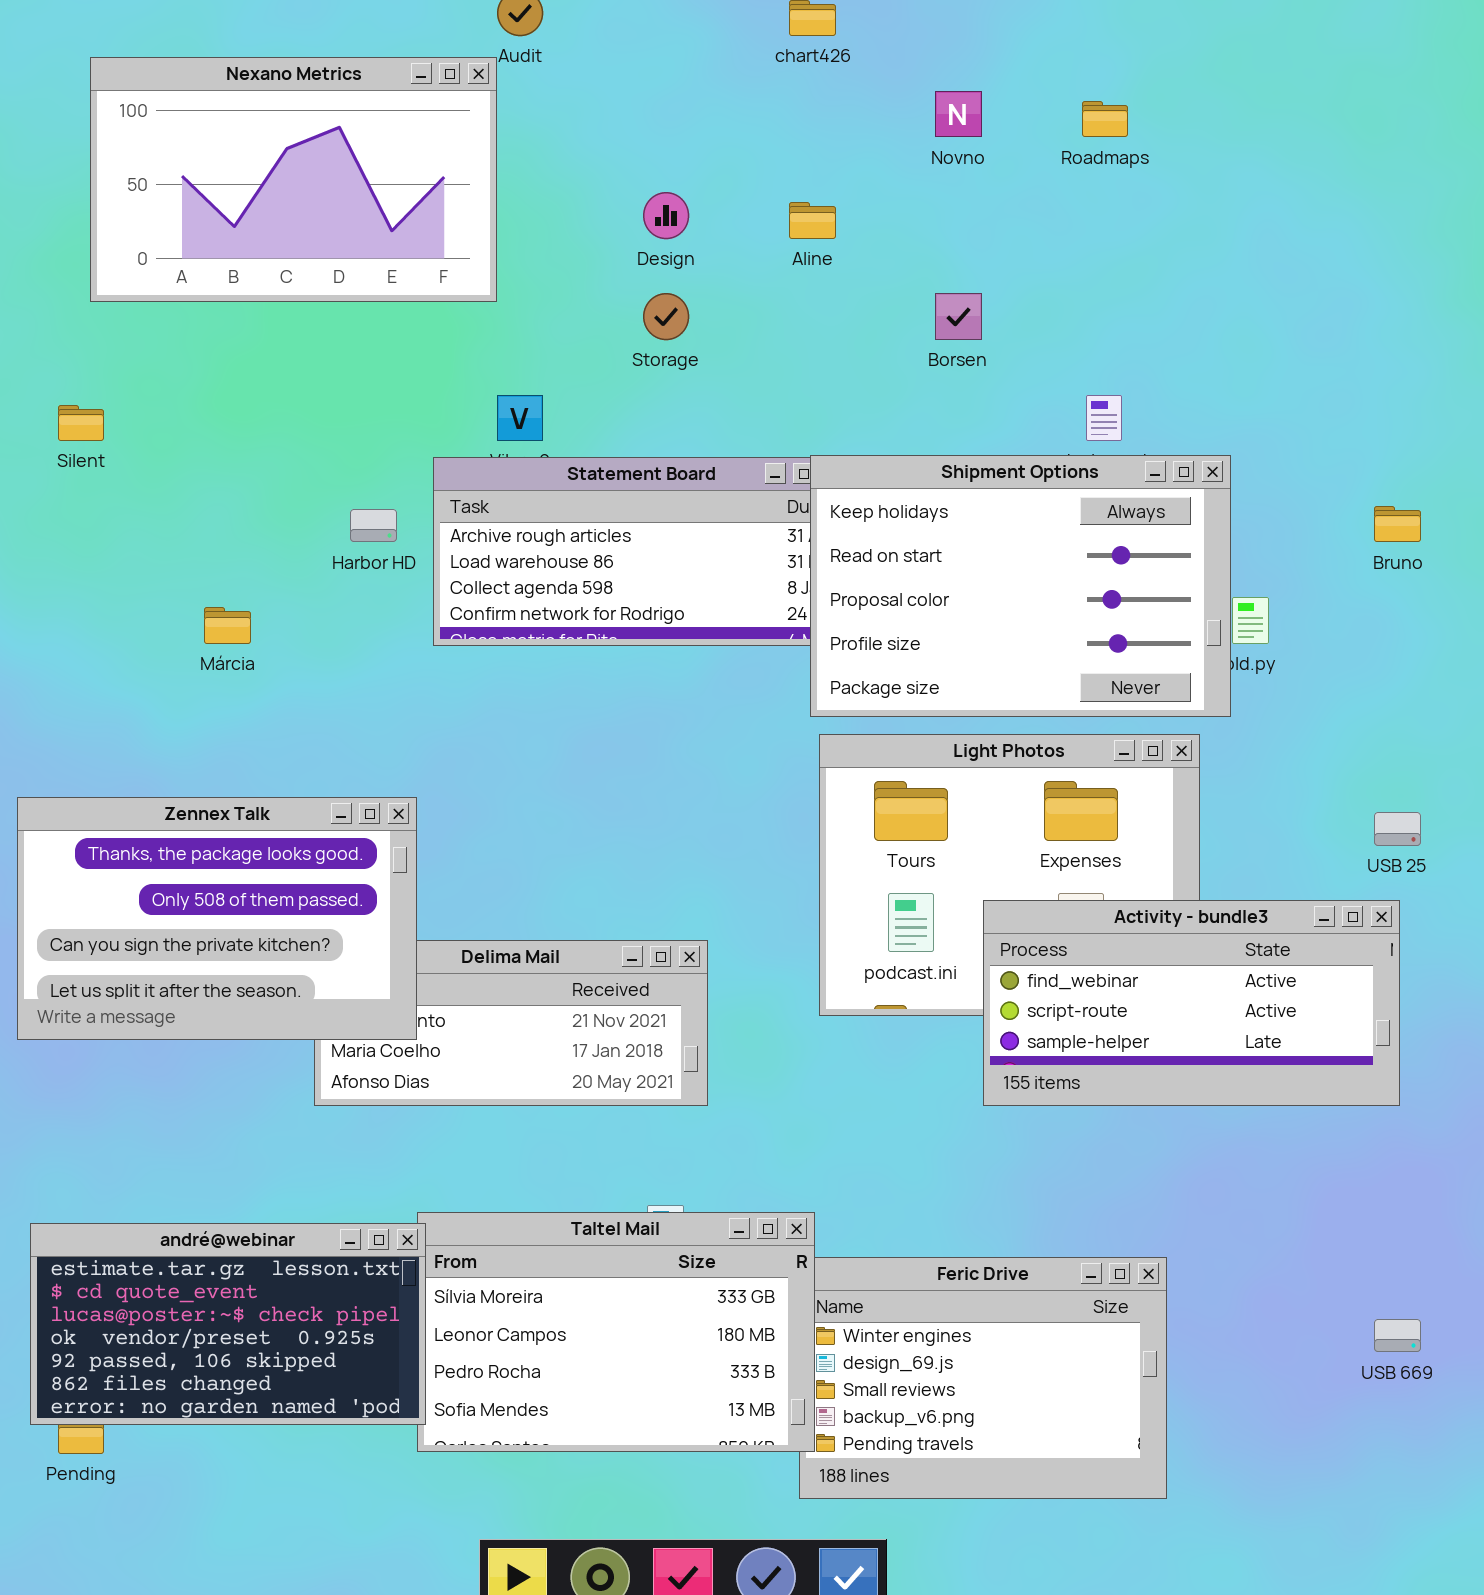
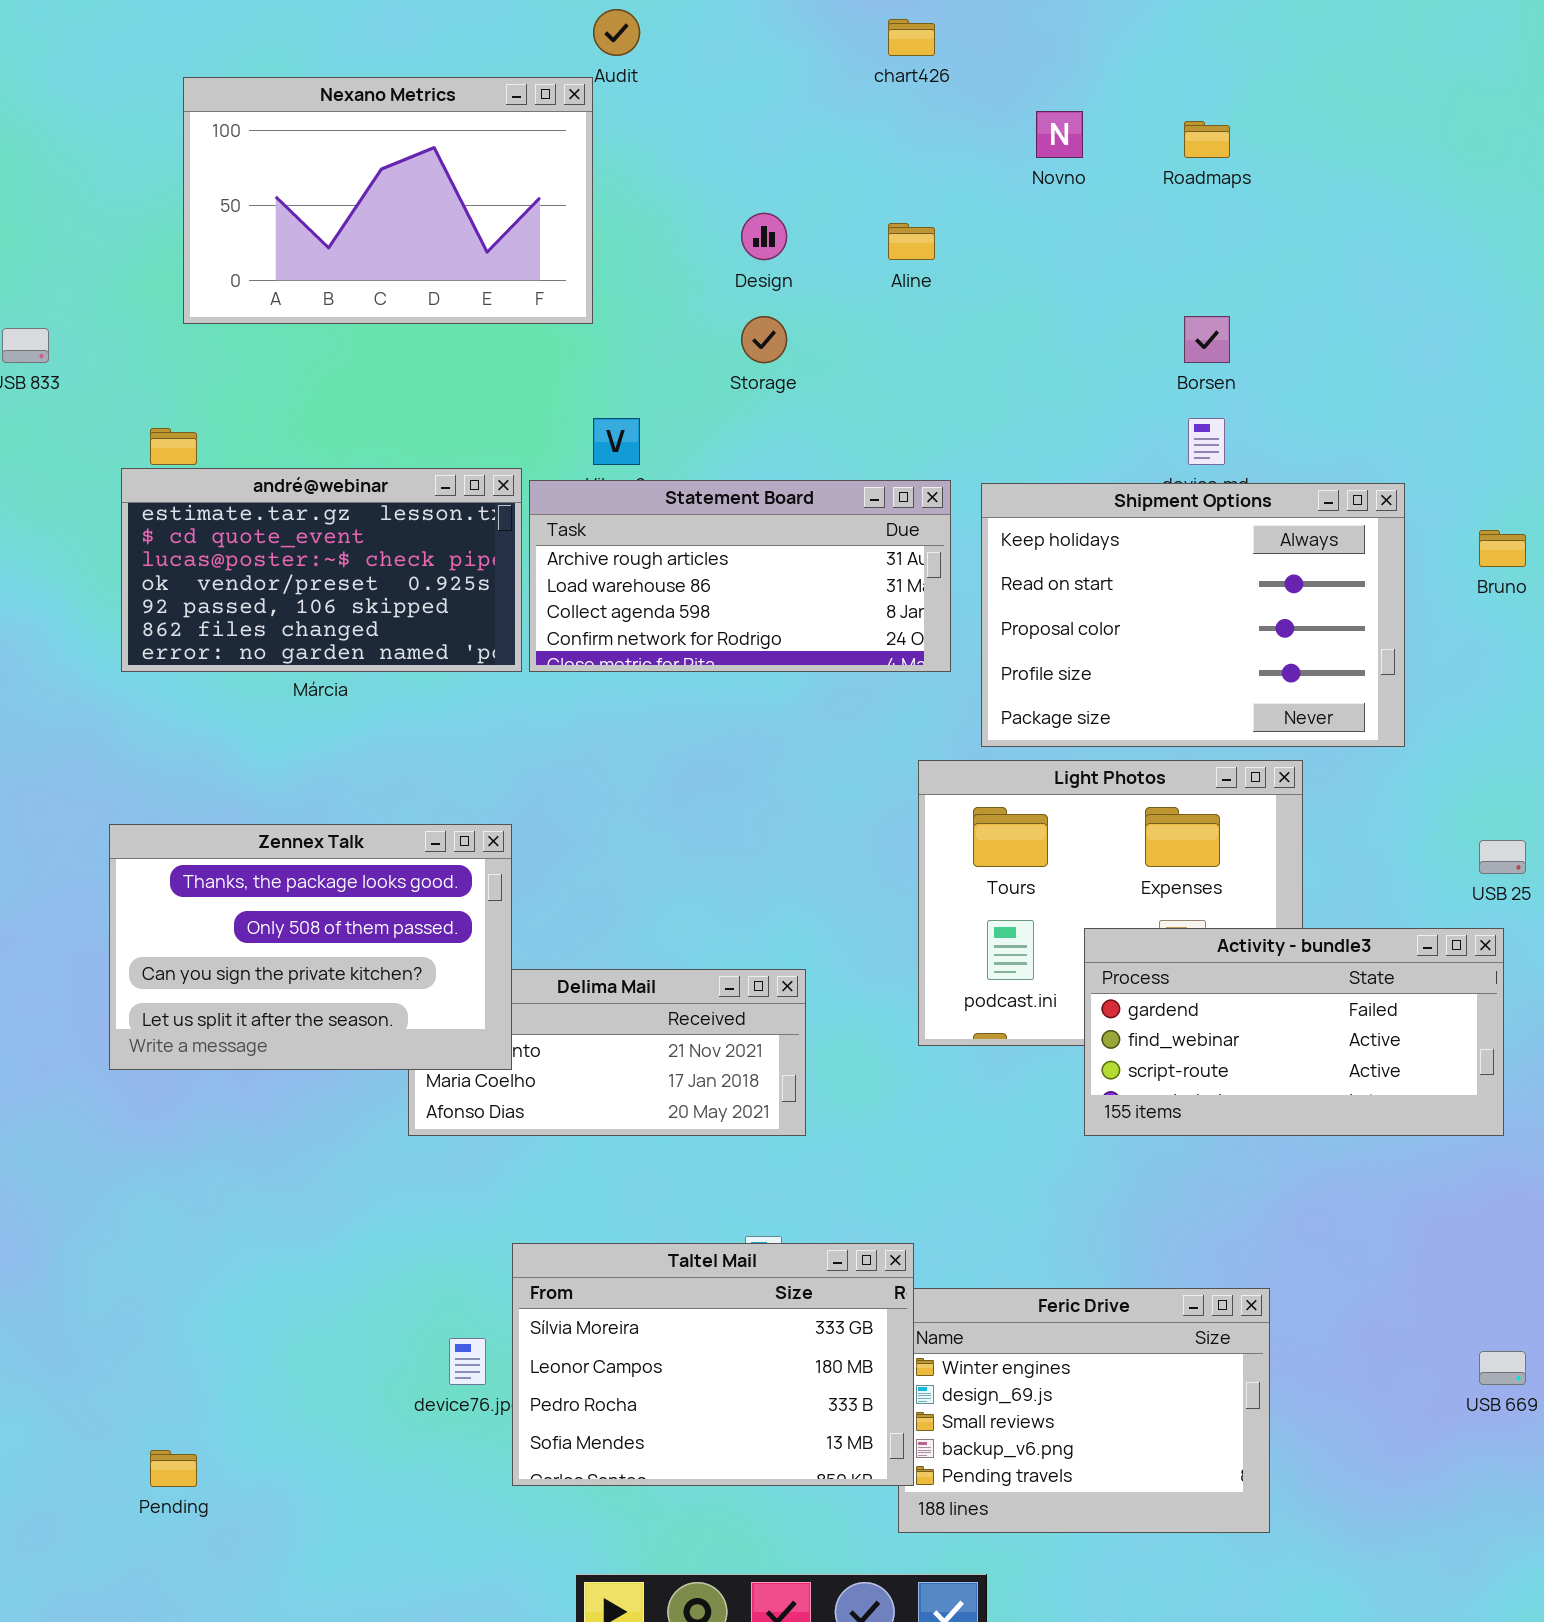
Borsen: [935,293,982,340] -> [1184,316,1230,363], moved
Shipment Options: [810,455,1231,717] -> [981,483,1405,747], moved
Activity - bundle3: [983,900,1400,1106] -> [1084,928,1504,1136], scrolled up 1 row
andré@webinar: [30,1223,426,1425] -> [121,468,522,672], moved

